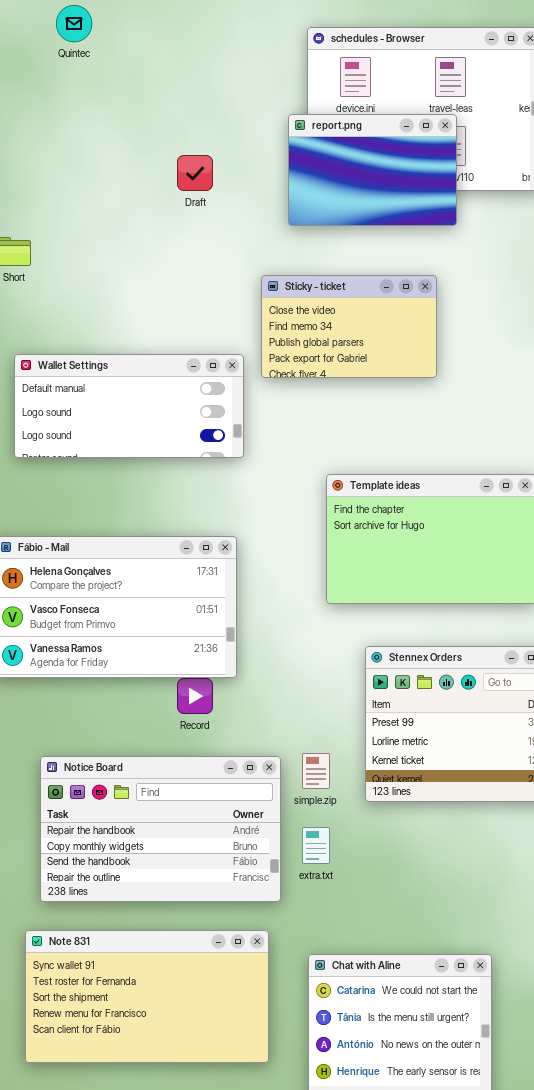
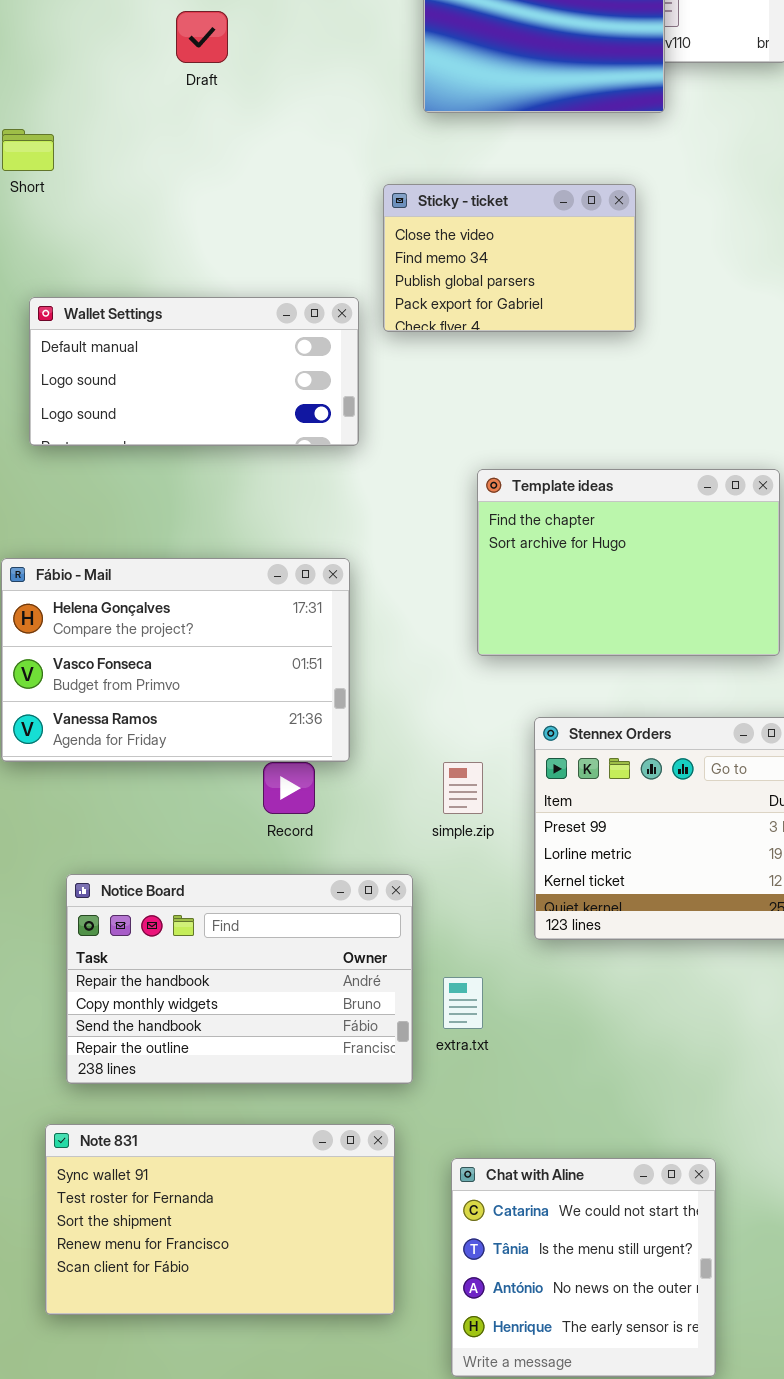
Draft: [177,155,213,191] -> [176,11,228,63], moved
simple.zip: [302,753,330,789] -> [443,762,483,814], moved

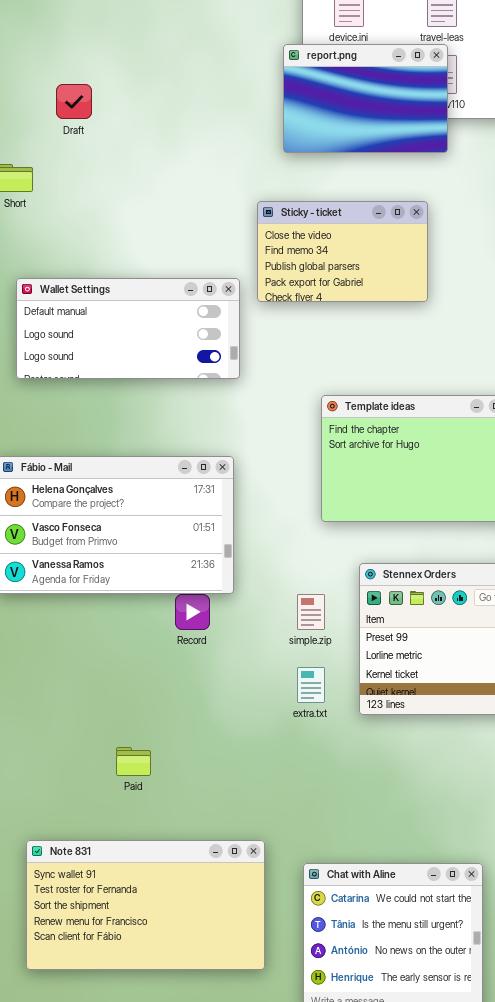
Draft: [176,11,228,63] -> [56,84,92,119], moved
Notice Board: [66,874,413,1084] -> none, closed
extra.txt: [443,977,483,1029] -> [297,667,325,703], moved

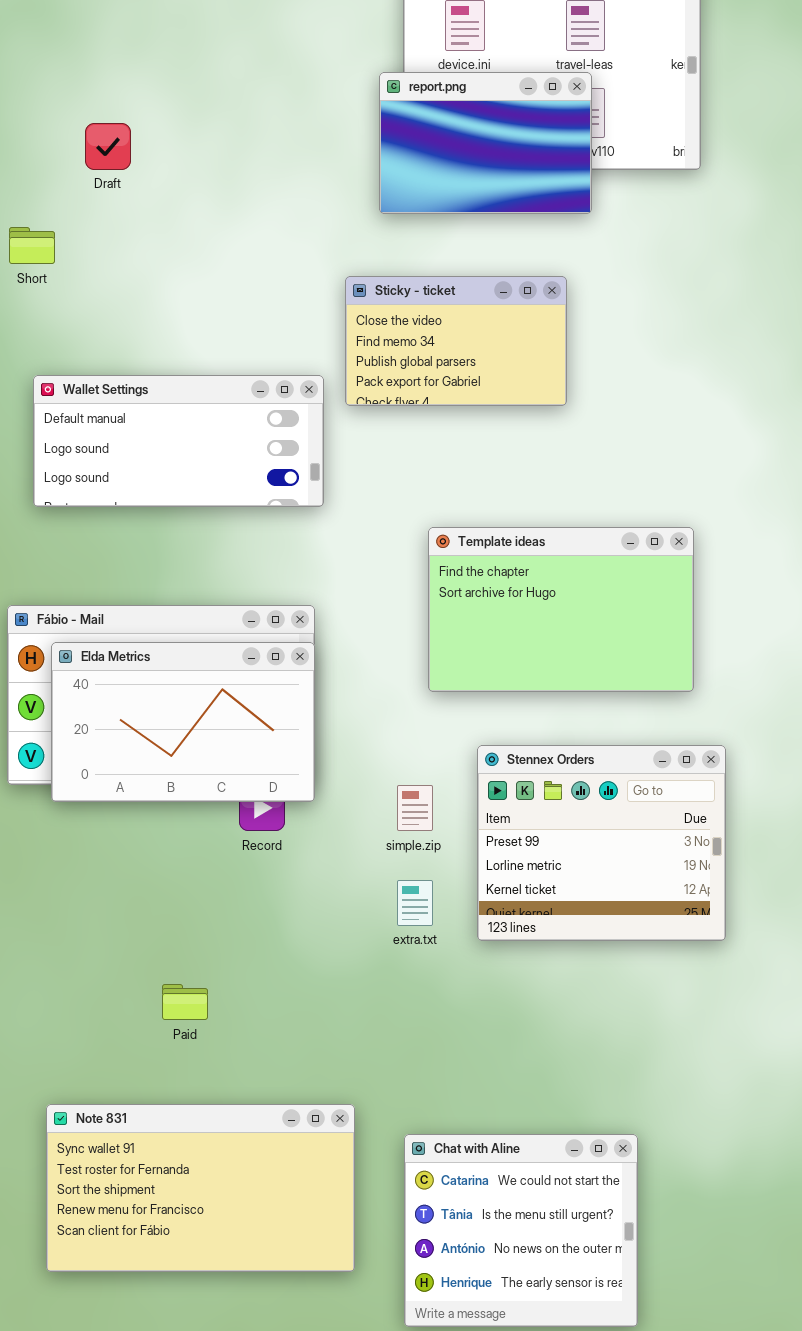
Elda Metrics: none -> [51,642,315,802], opened

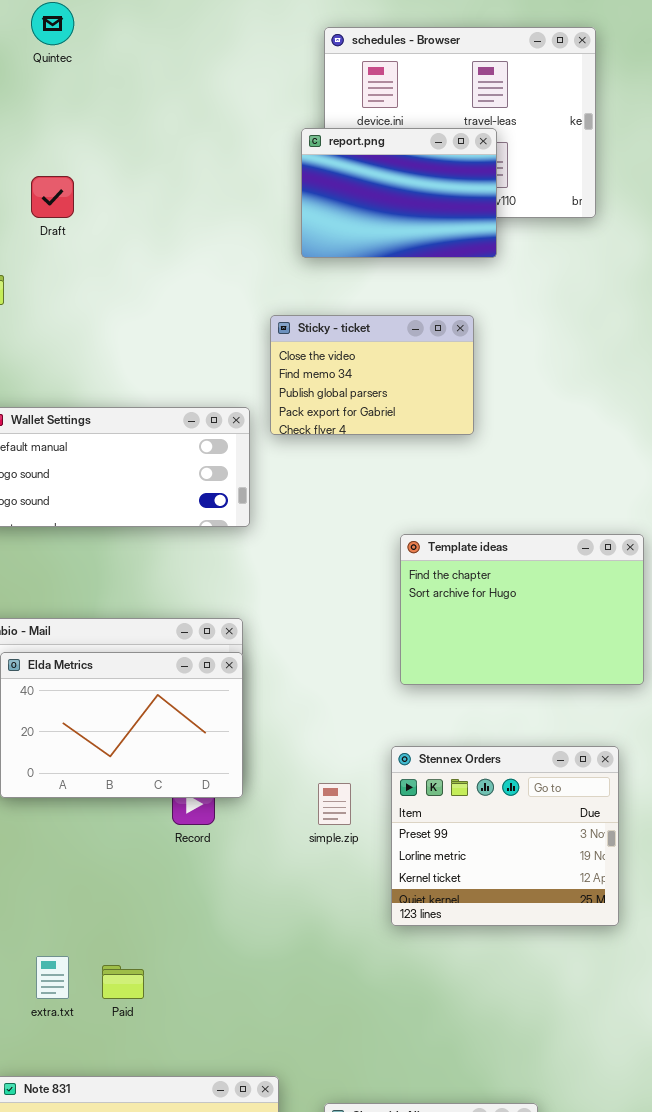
Template ideas: [428,527,694,692] -> [400,534,644,685], moved
extra.txt: [397,880,433,926] -> [36,956,69,999], moved

